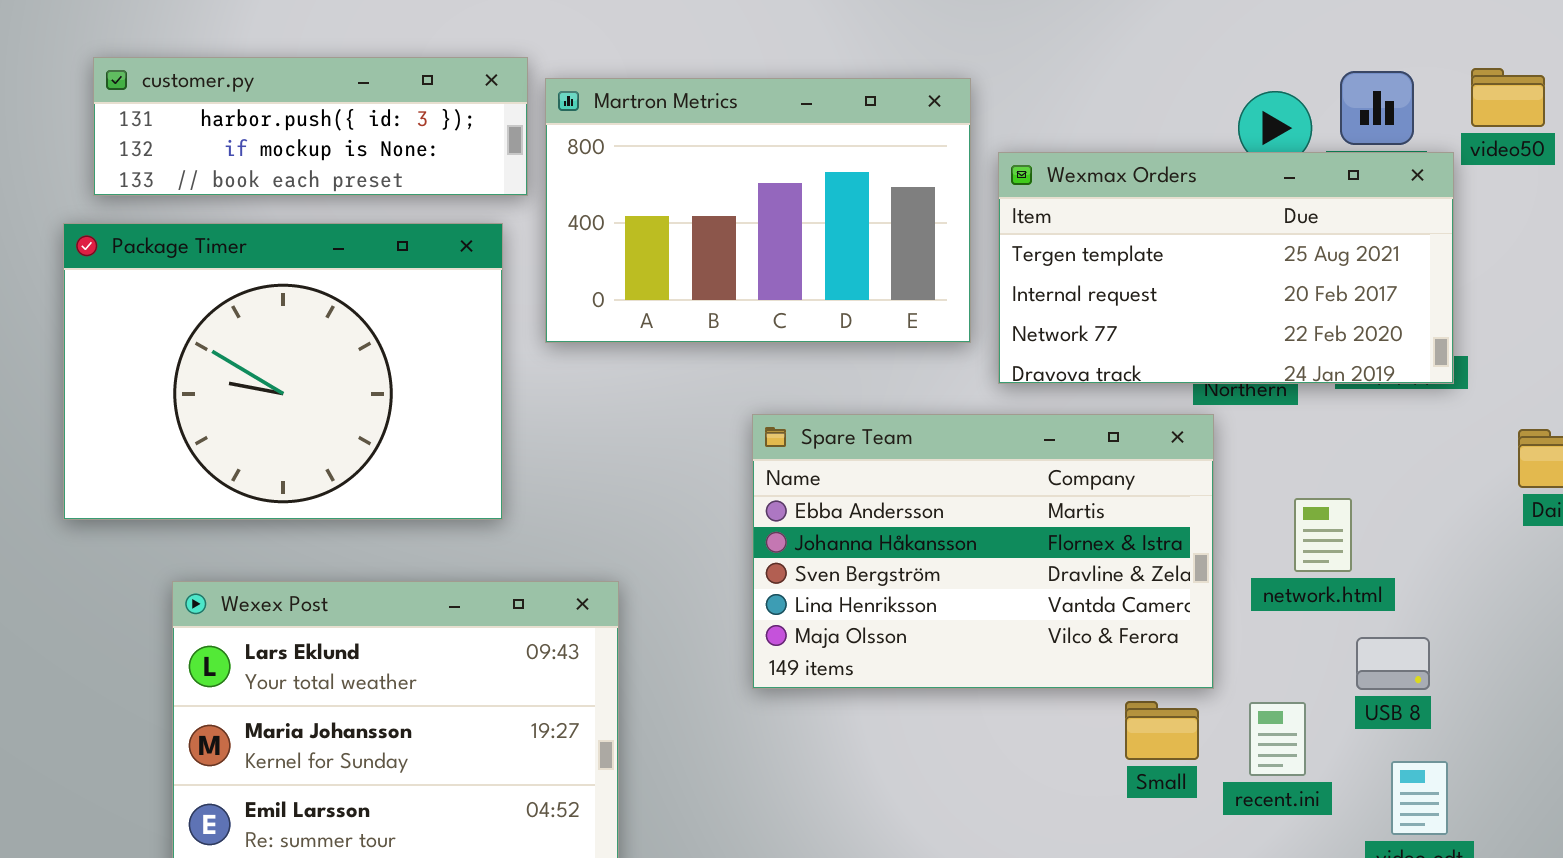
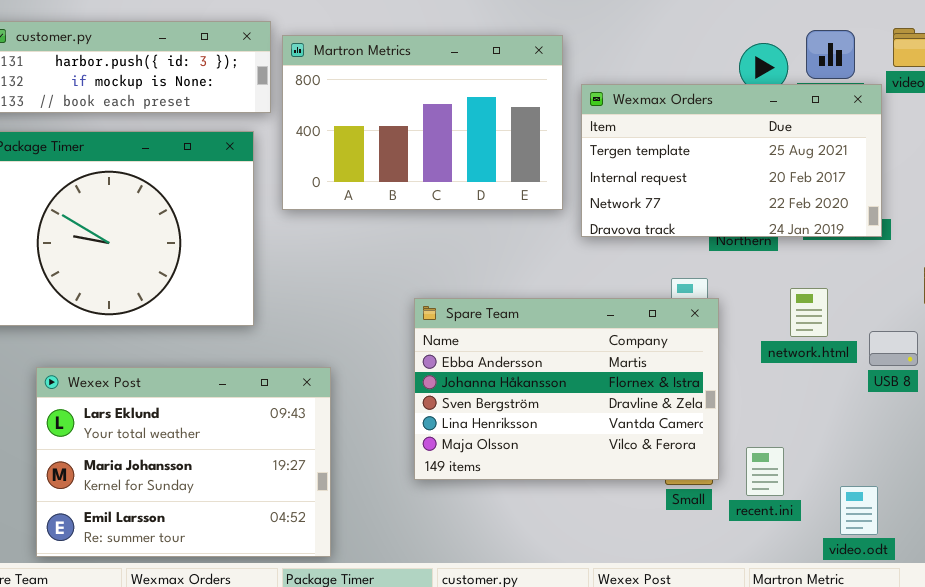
Spare Team: [752,414,1214,689] -> [414,298,719,480], moved
network.html: [1294,498,1352,572] -> [790,288,828,337], moved
USB 8: [1356,637,1430,690] -> [869,331,918,366], moved

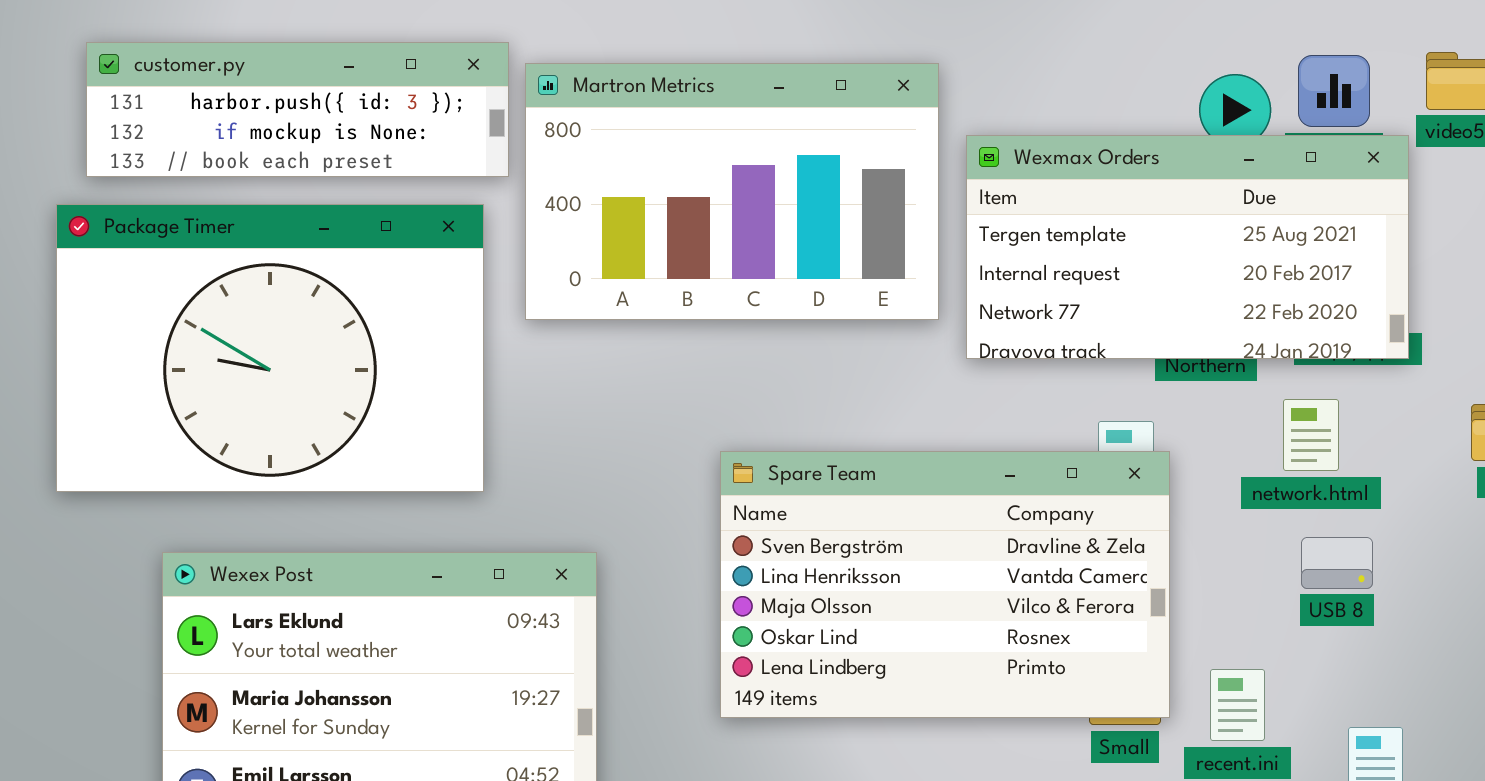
network.html: [790,288,828,337] -> [1283,399,1339,471], moved
Spare Team: [414,298,719,480] -> [720,451,1170,718], scrolled down 2 rows
USB 8: [869,331,918,366] -> [1301,537,1373,589], moved

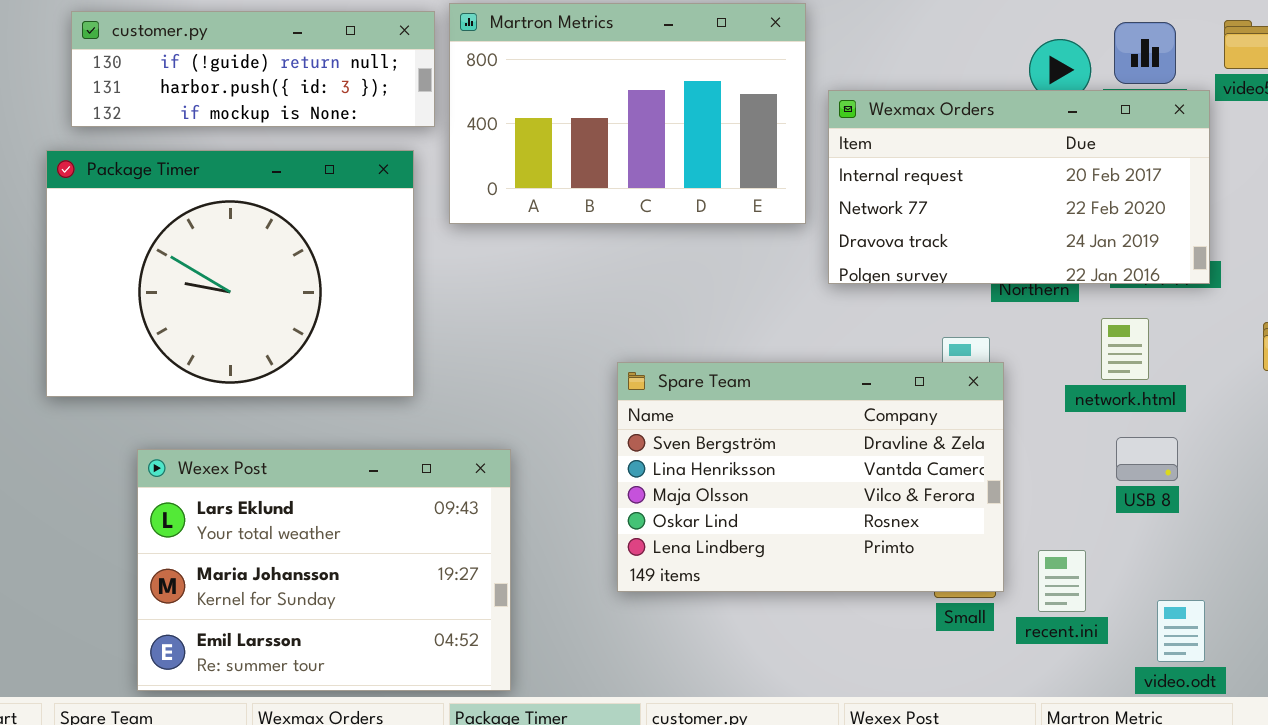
customer.py: [86,42,509,177] -> [71,11,435,127], scrolled up 1 row
Martron Metrics: [525,63,939,320] -> [449,3,806,224], moved
Wexmax Orders: [966,135,1409,359] -> [828,90,1210,284], scrolled down 1 row

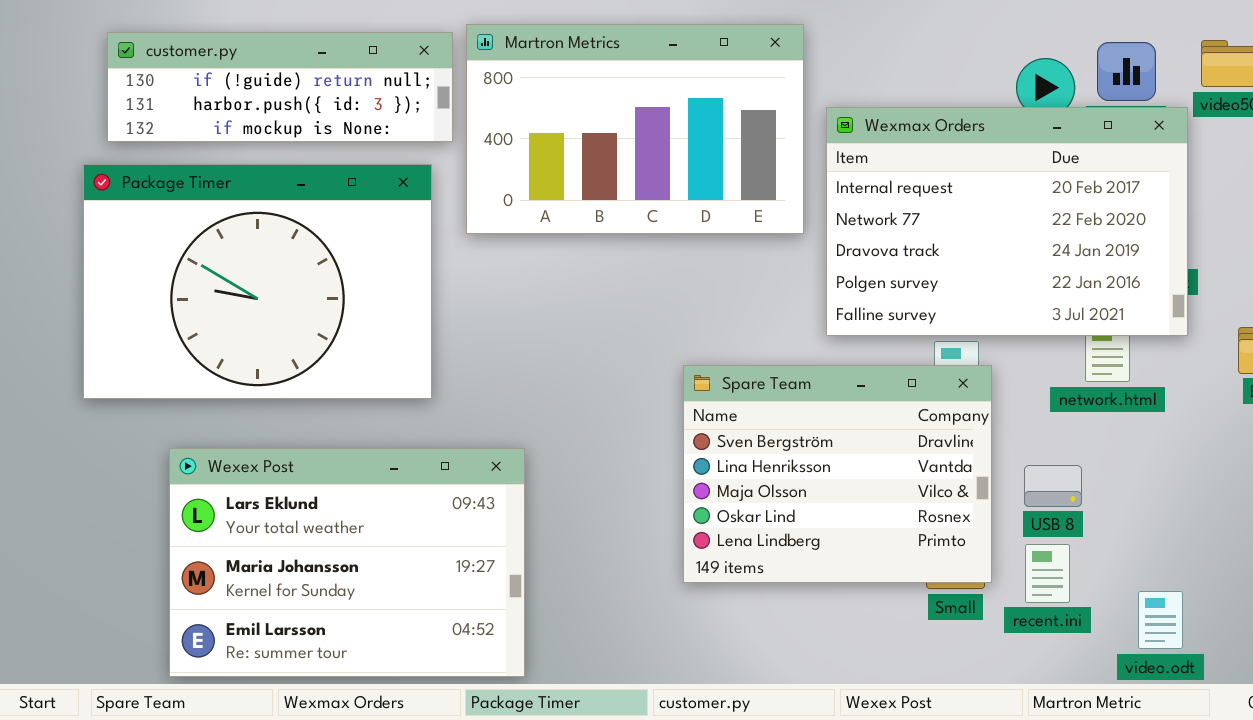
Wexmax Orders: [828,90,1210,284] -> [826,107,1188,336], resized
Spare Team: [617,362,1004,592] -> [683,365,992,583], resized
USB 8: [1116,437,1178,481] -> [1024,465,1082,507], moved

